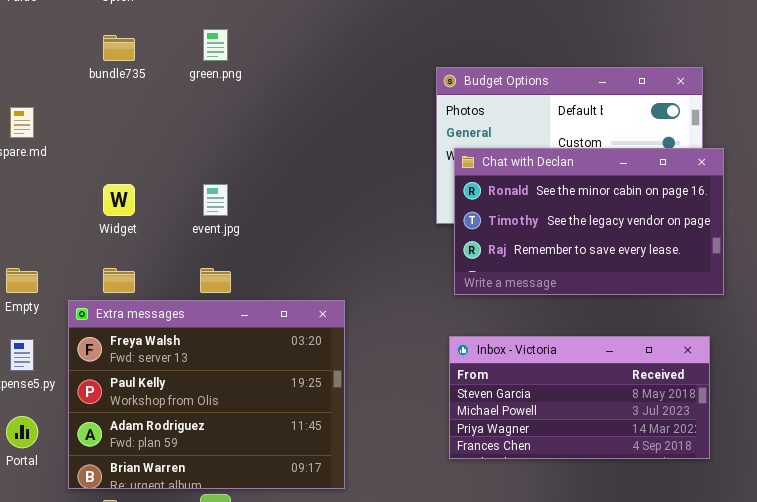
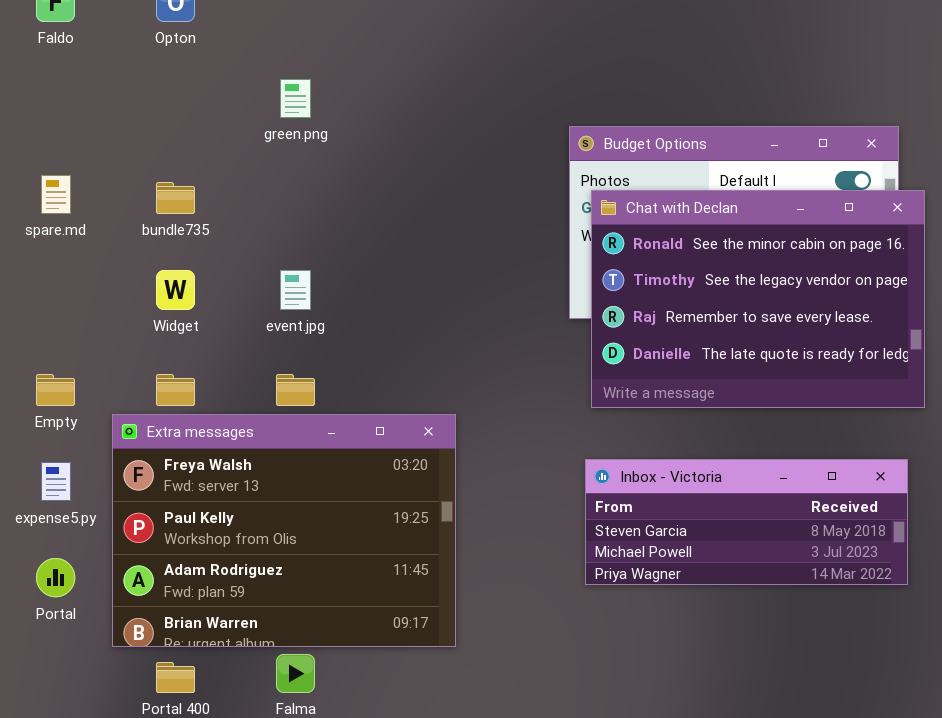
bundle735: [103,35,135,61] -> [156,182,195,214], moved
Chat with Declan: [454,148,724,295] -> [591,190,925,408], resized
Inbox - Victoria: [449,336,710,459] -> [585,459,908,585], resized

